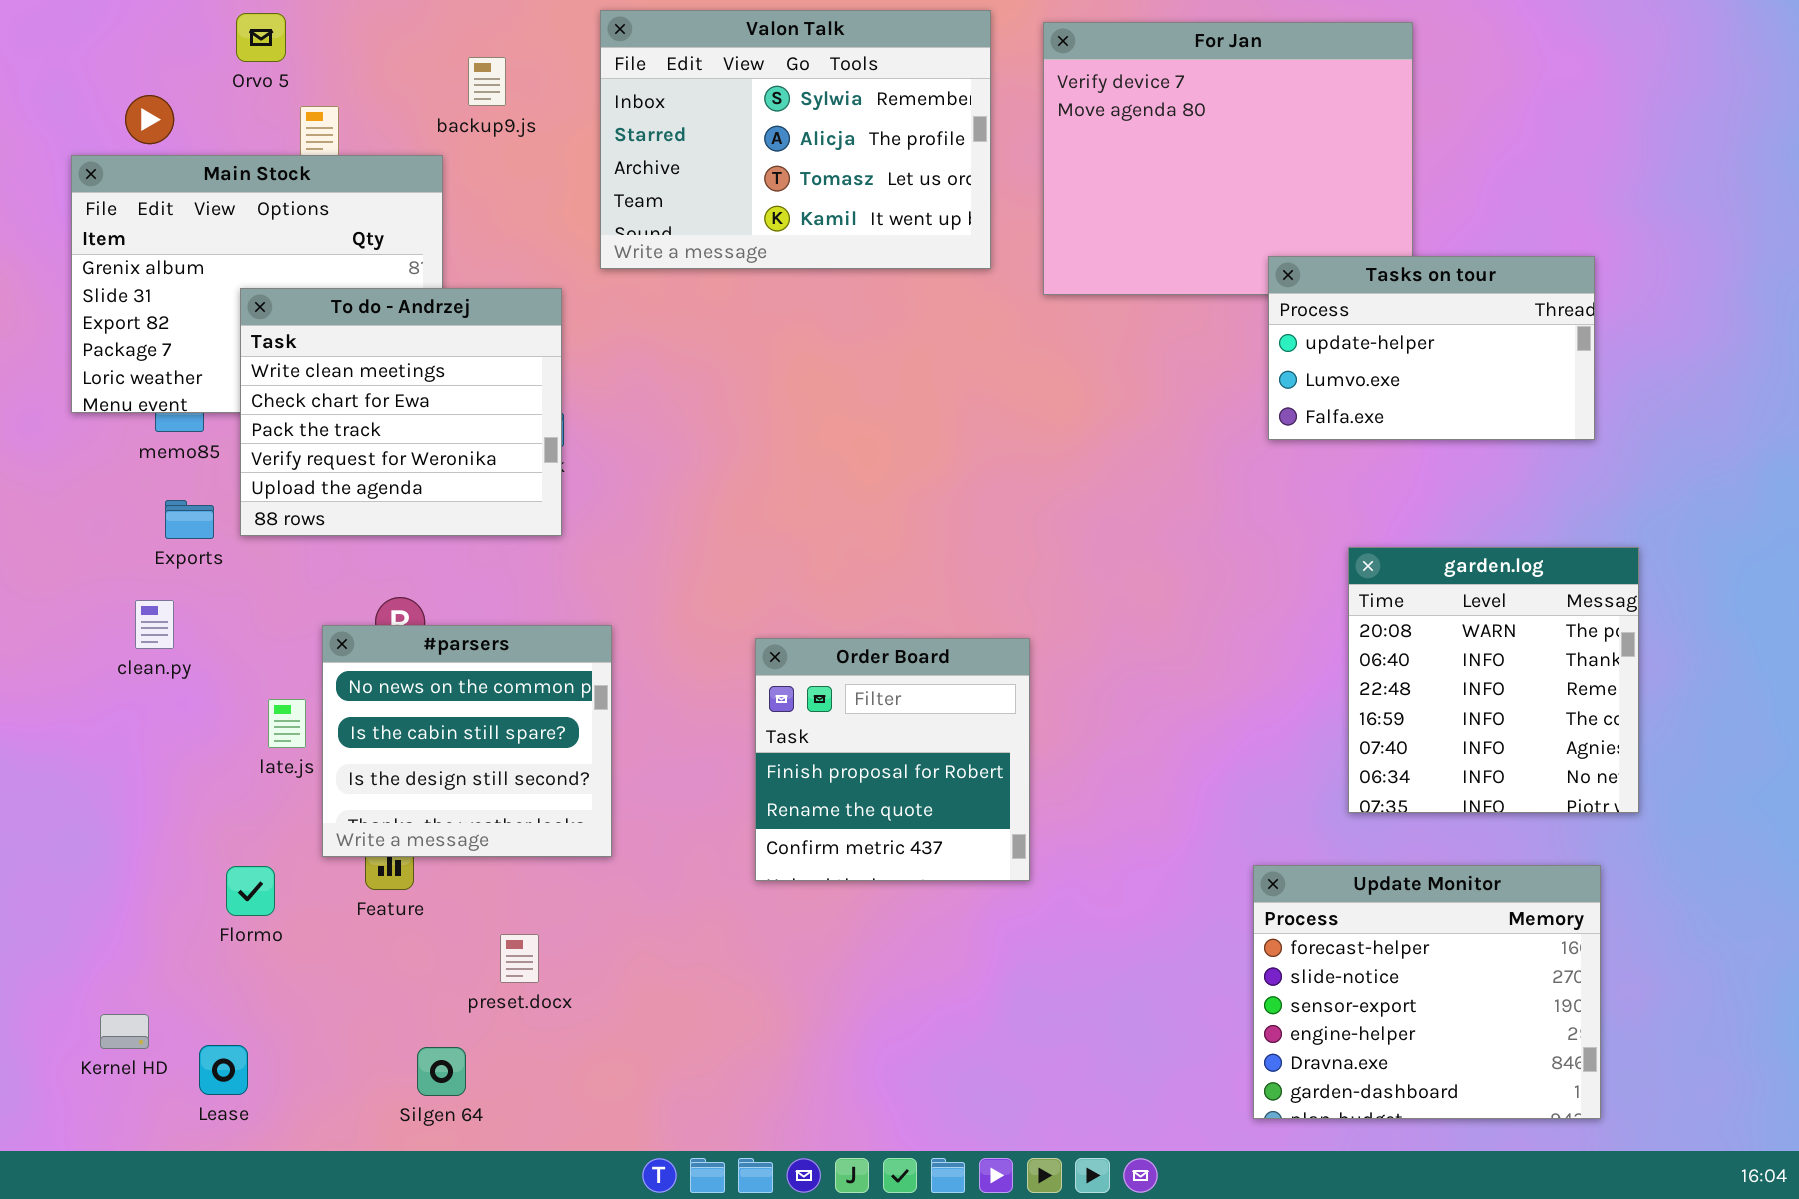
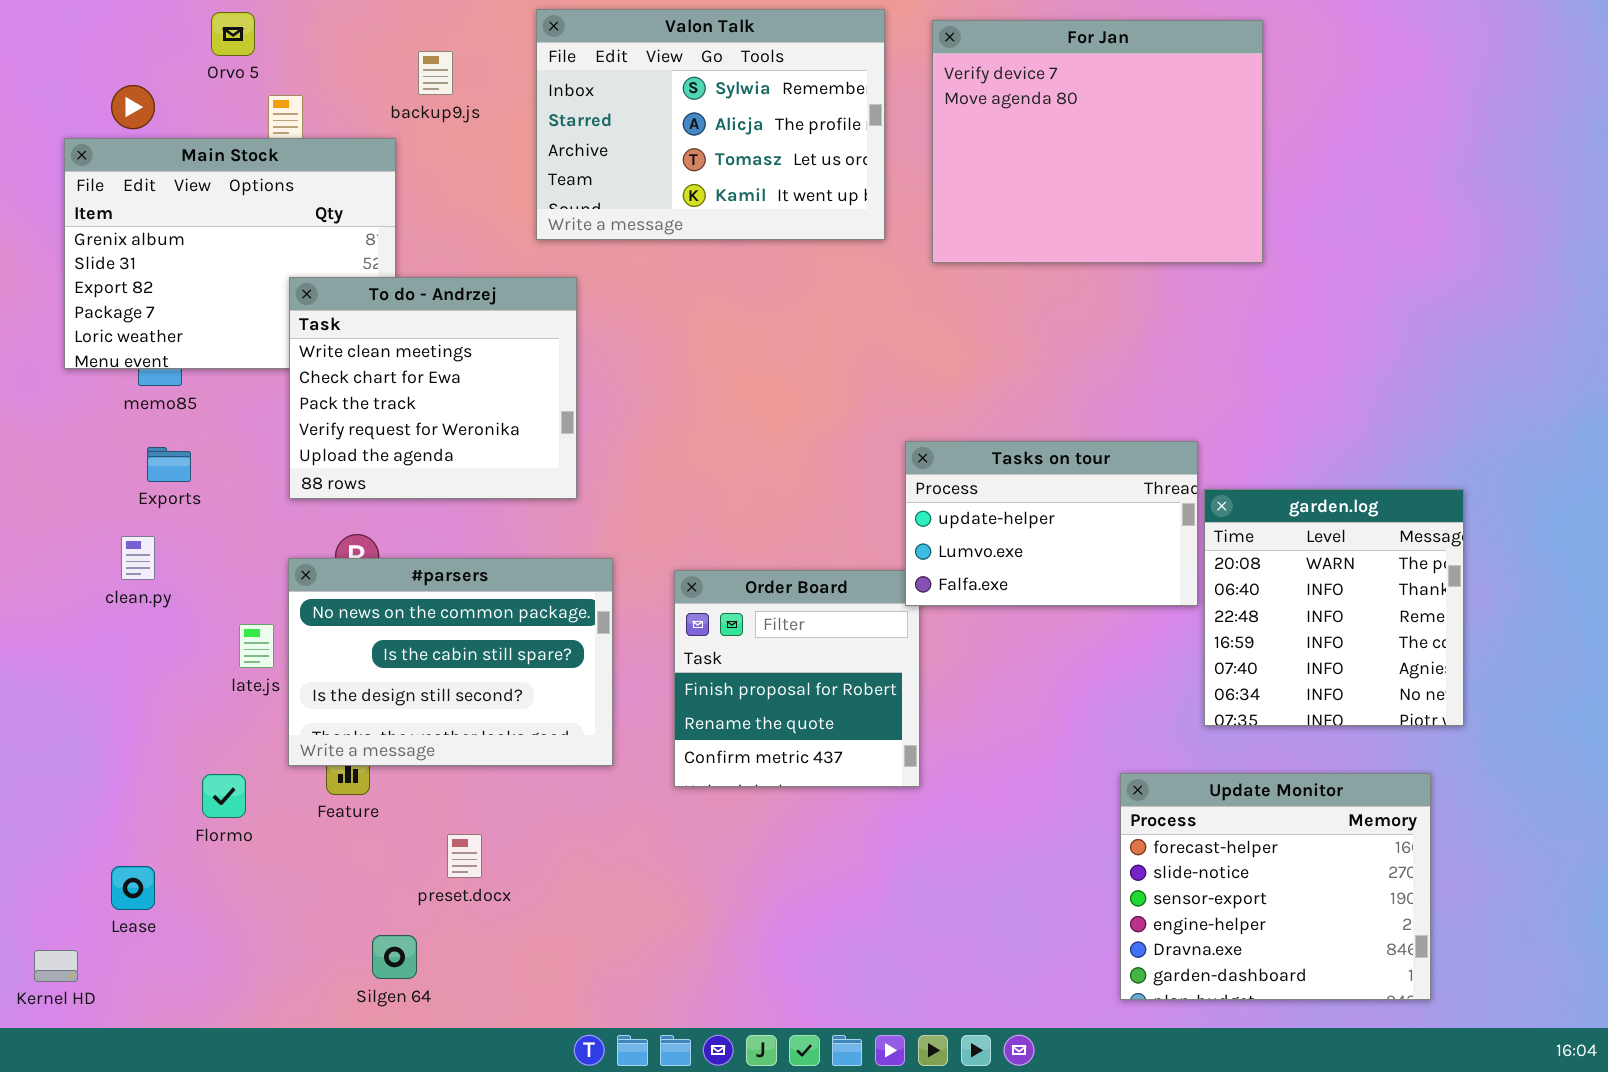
Tasks on tour: [1268,256,1595,440] -> [905,441,1198,606], moved
To do - Andrzej: [240,288,562,536] -> [289,277,577,499], moved
#parsers: [322,625,612,857] -> [288,558,613,766], resized
Kernel HD: [100,1014,149,1049] -> [34,950,78,982], moved
Lease: [199,1045,248,1095] -> [111,866,155,910], moved

